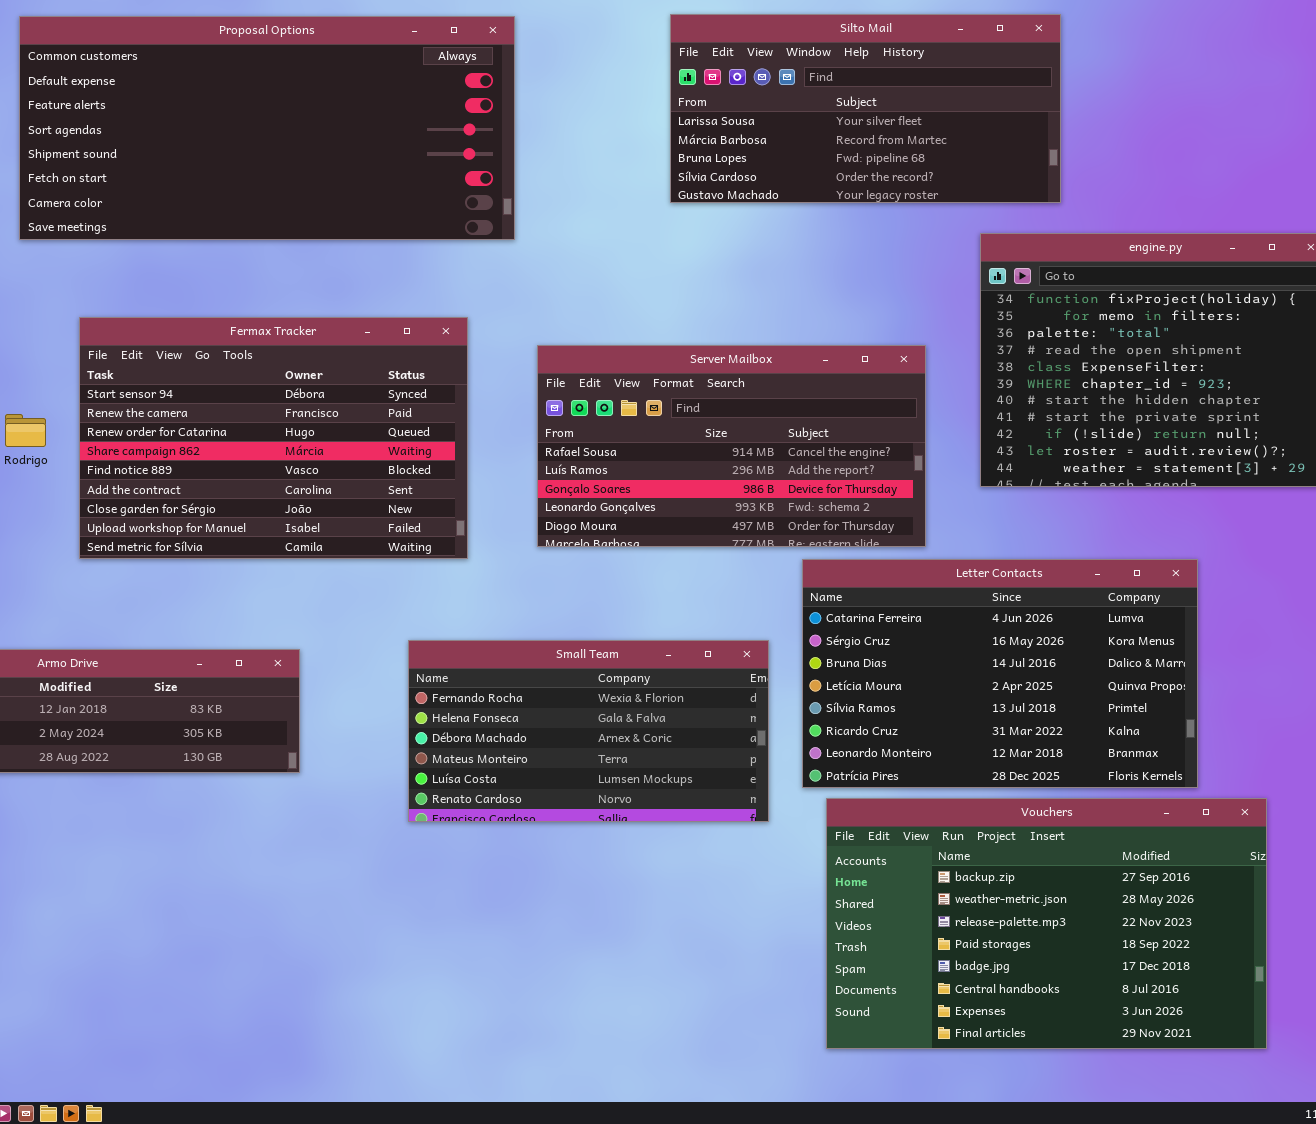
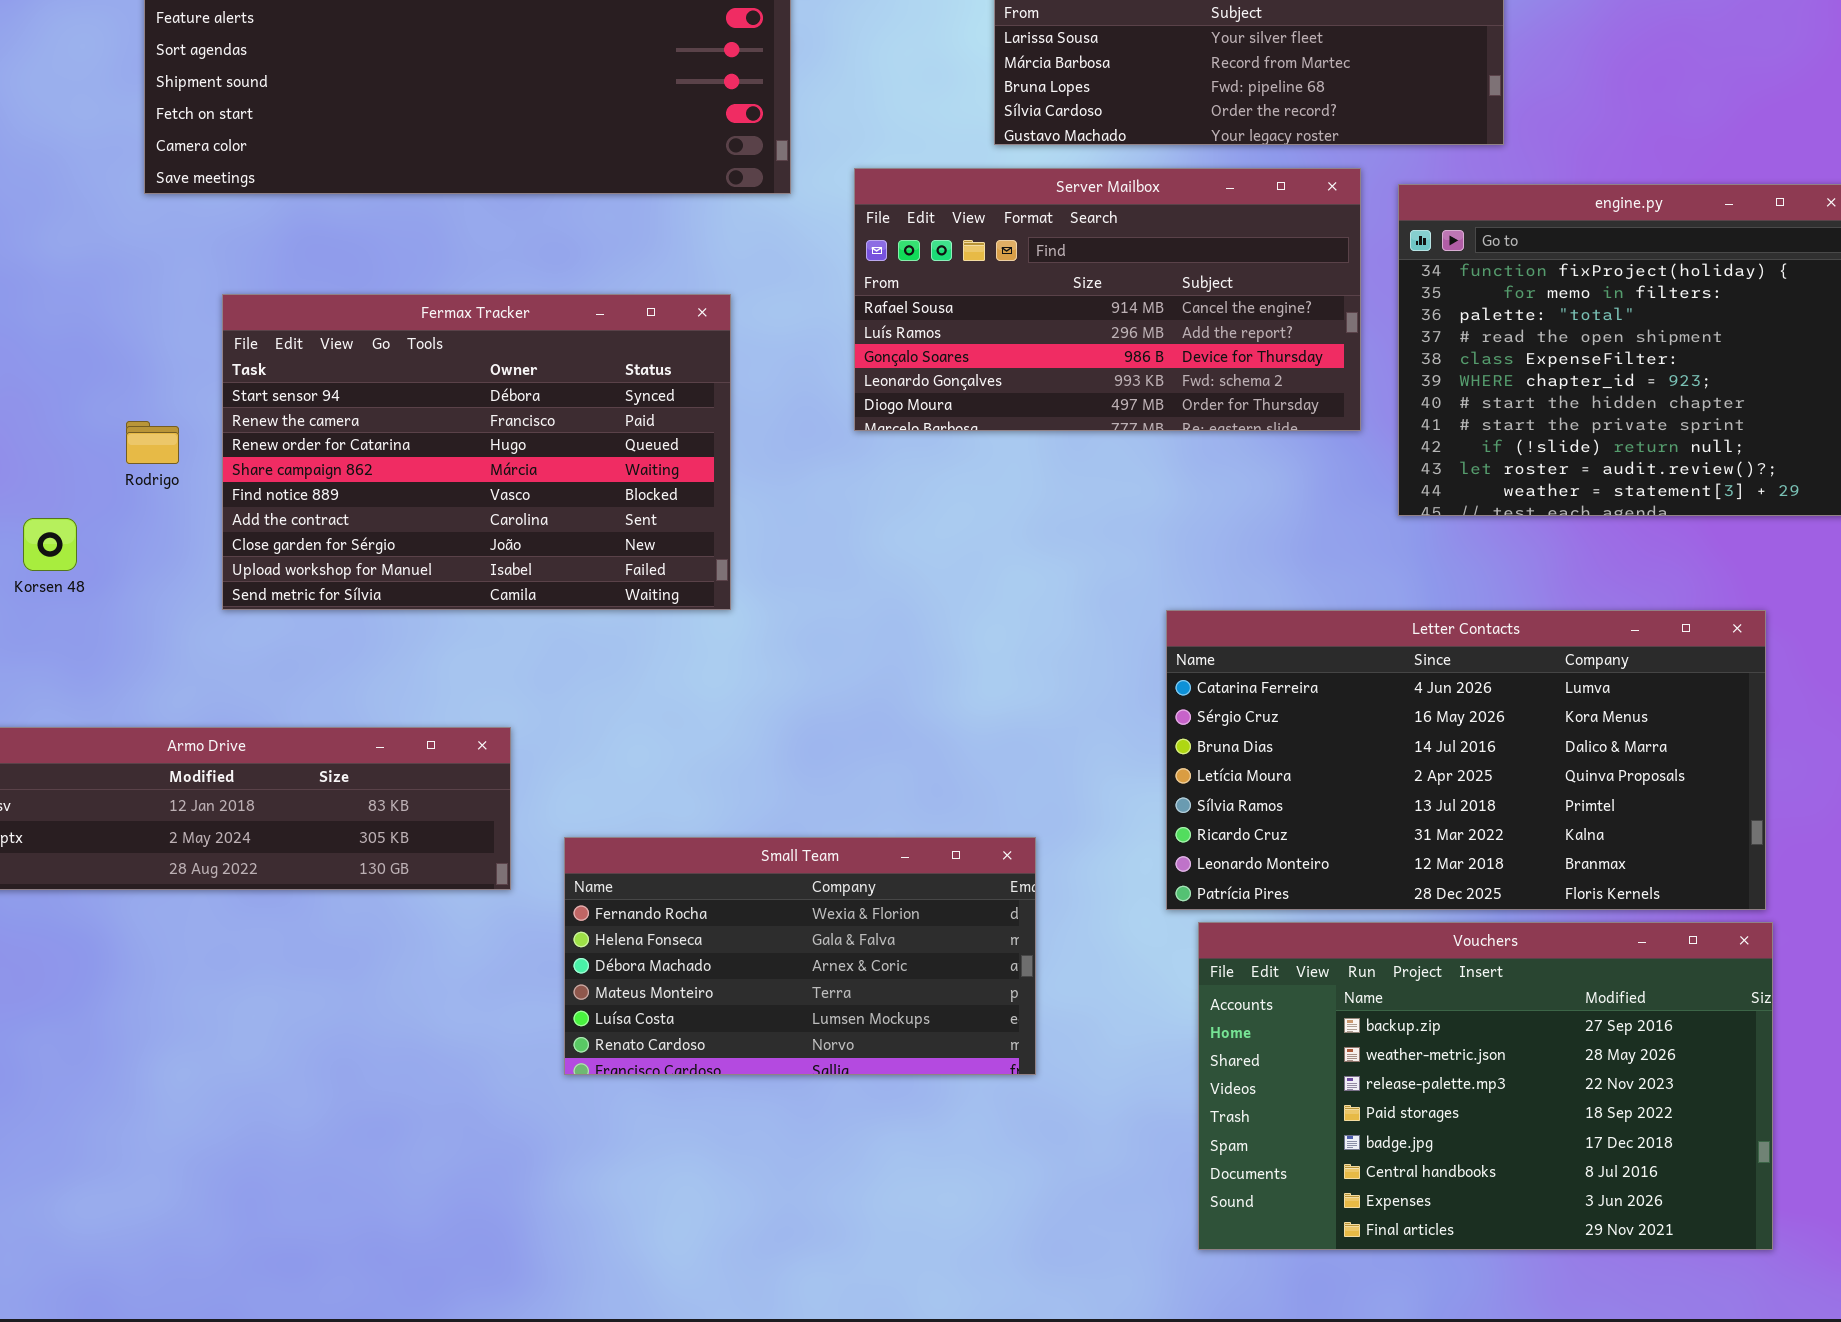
Server Mailbox: [537,345,926,547] -> [854,168,1361,431], moved
Letter Contacts: [802,559,1198,788] -> [1166,610,1766,910], resized
Small Team: [408,640,769,822] -> [564,837,1036,1075], moved

